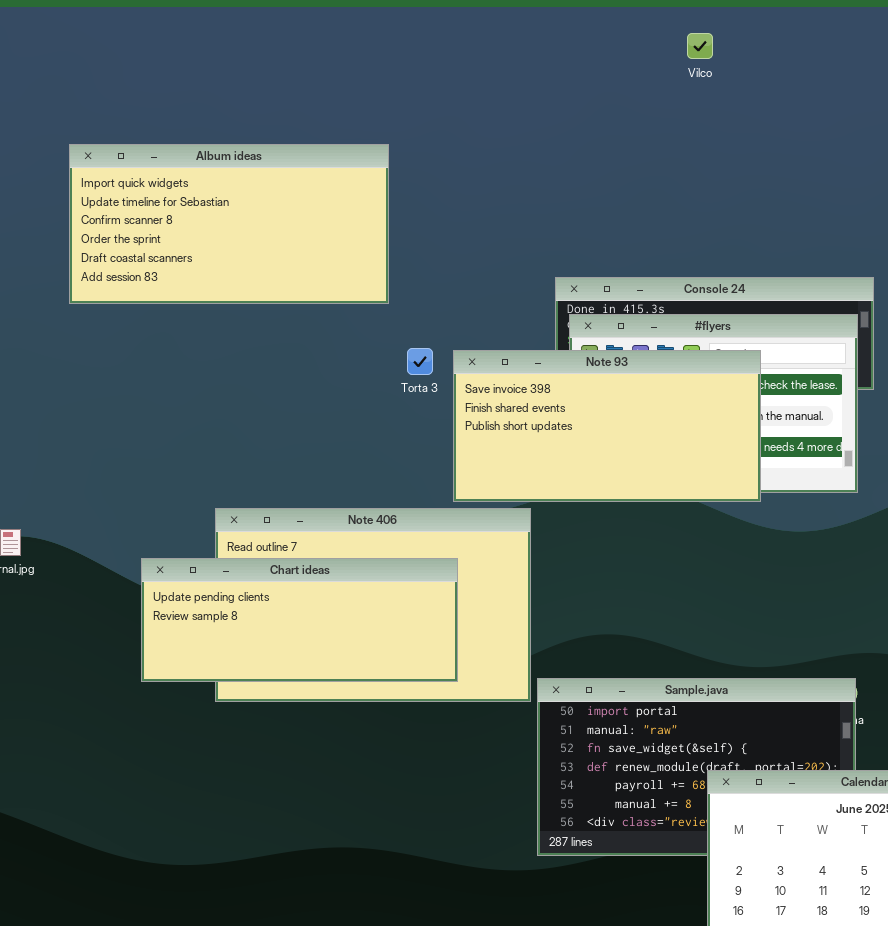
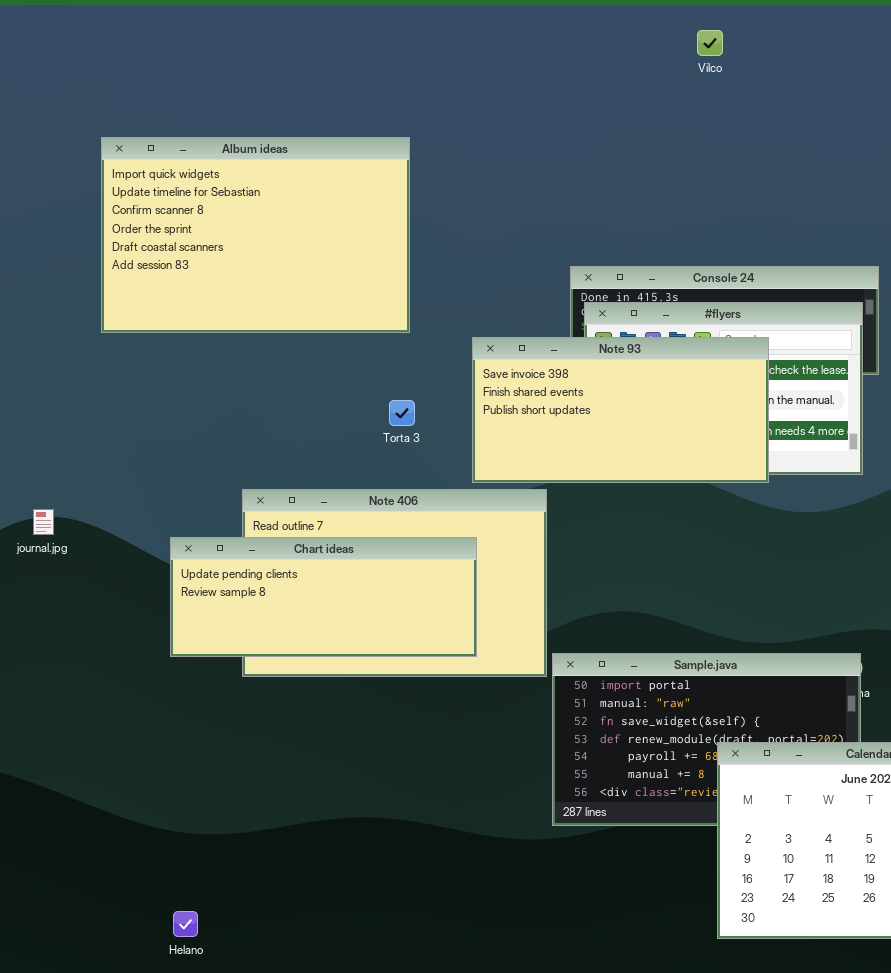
Album ideas: [69,144,389,304] -> [101,137,410,333], resized
Torta 3: [407,348,433,375] -> [389,400,415,426], moved

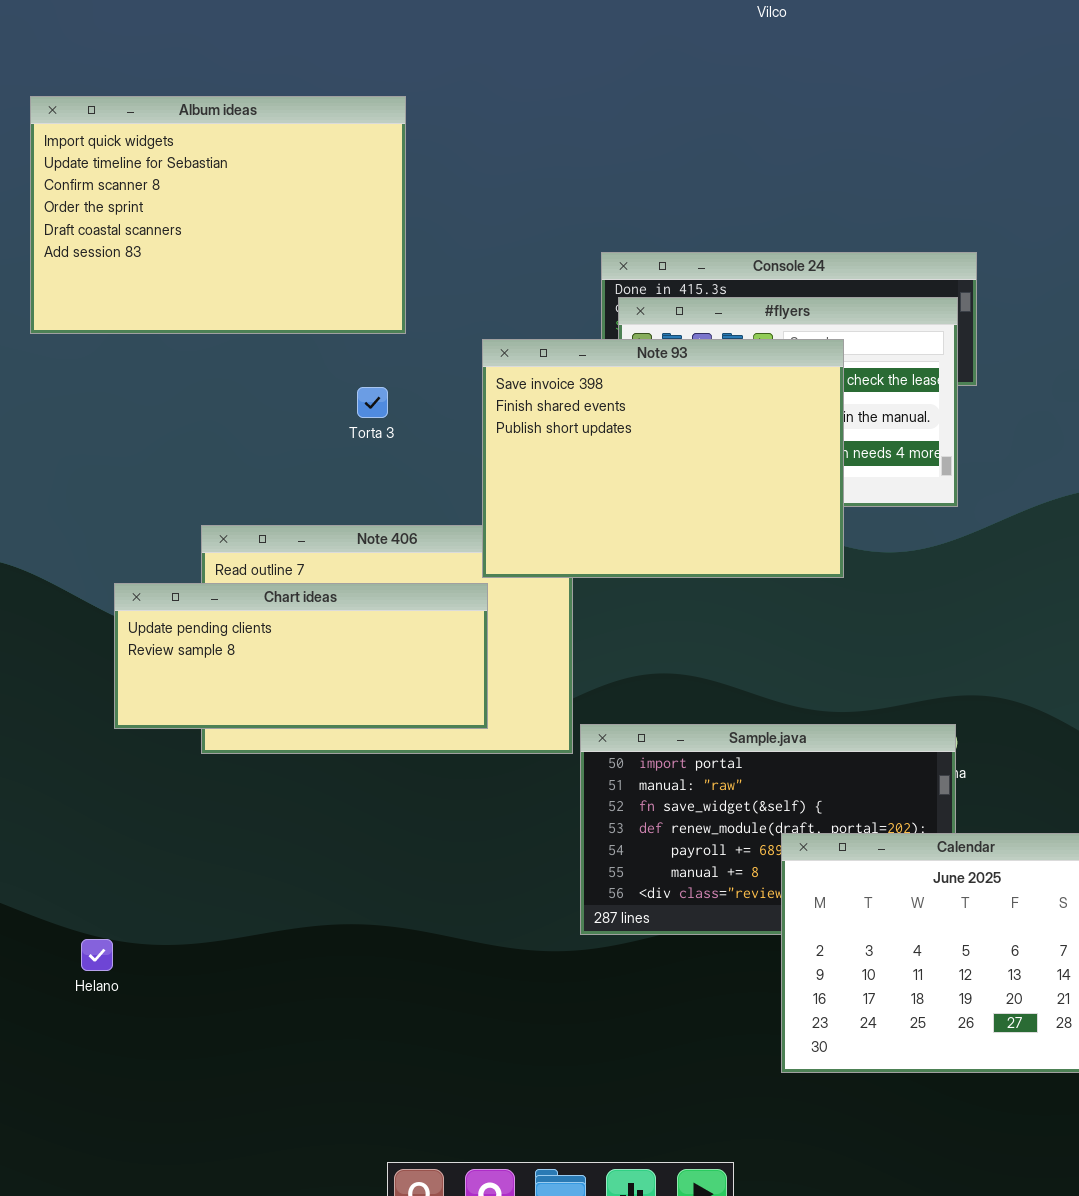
Note 93: [472,337,769,483] -> [482,339,844,578], resized
Torta 3: [389,400,415,426] -> [357,387,388,418], moved
Helano: [173,911,198,937] -> [81,939,113,971], moved

